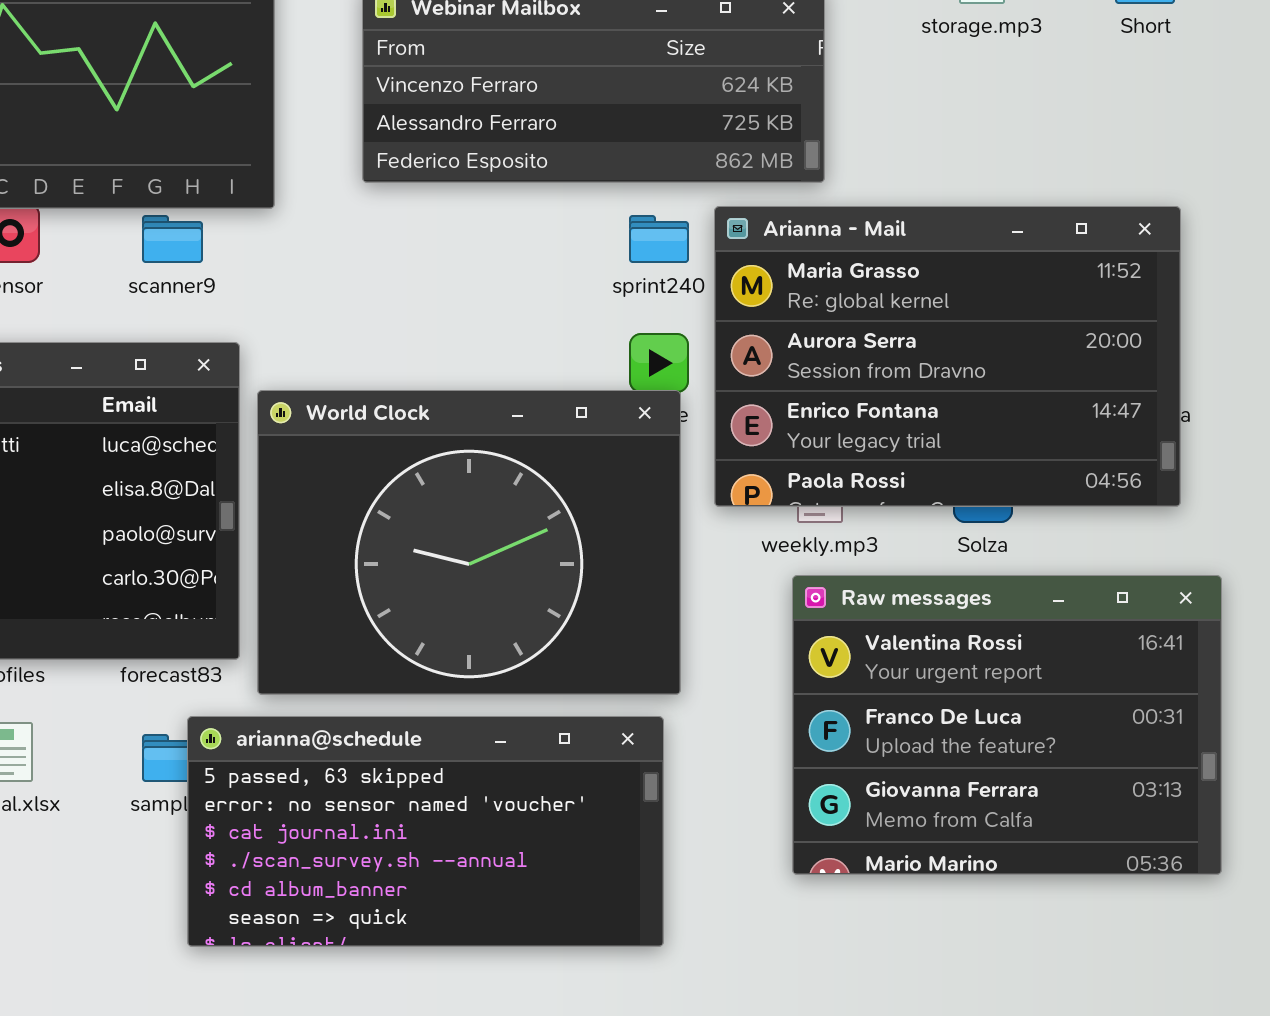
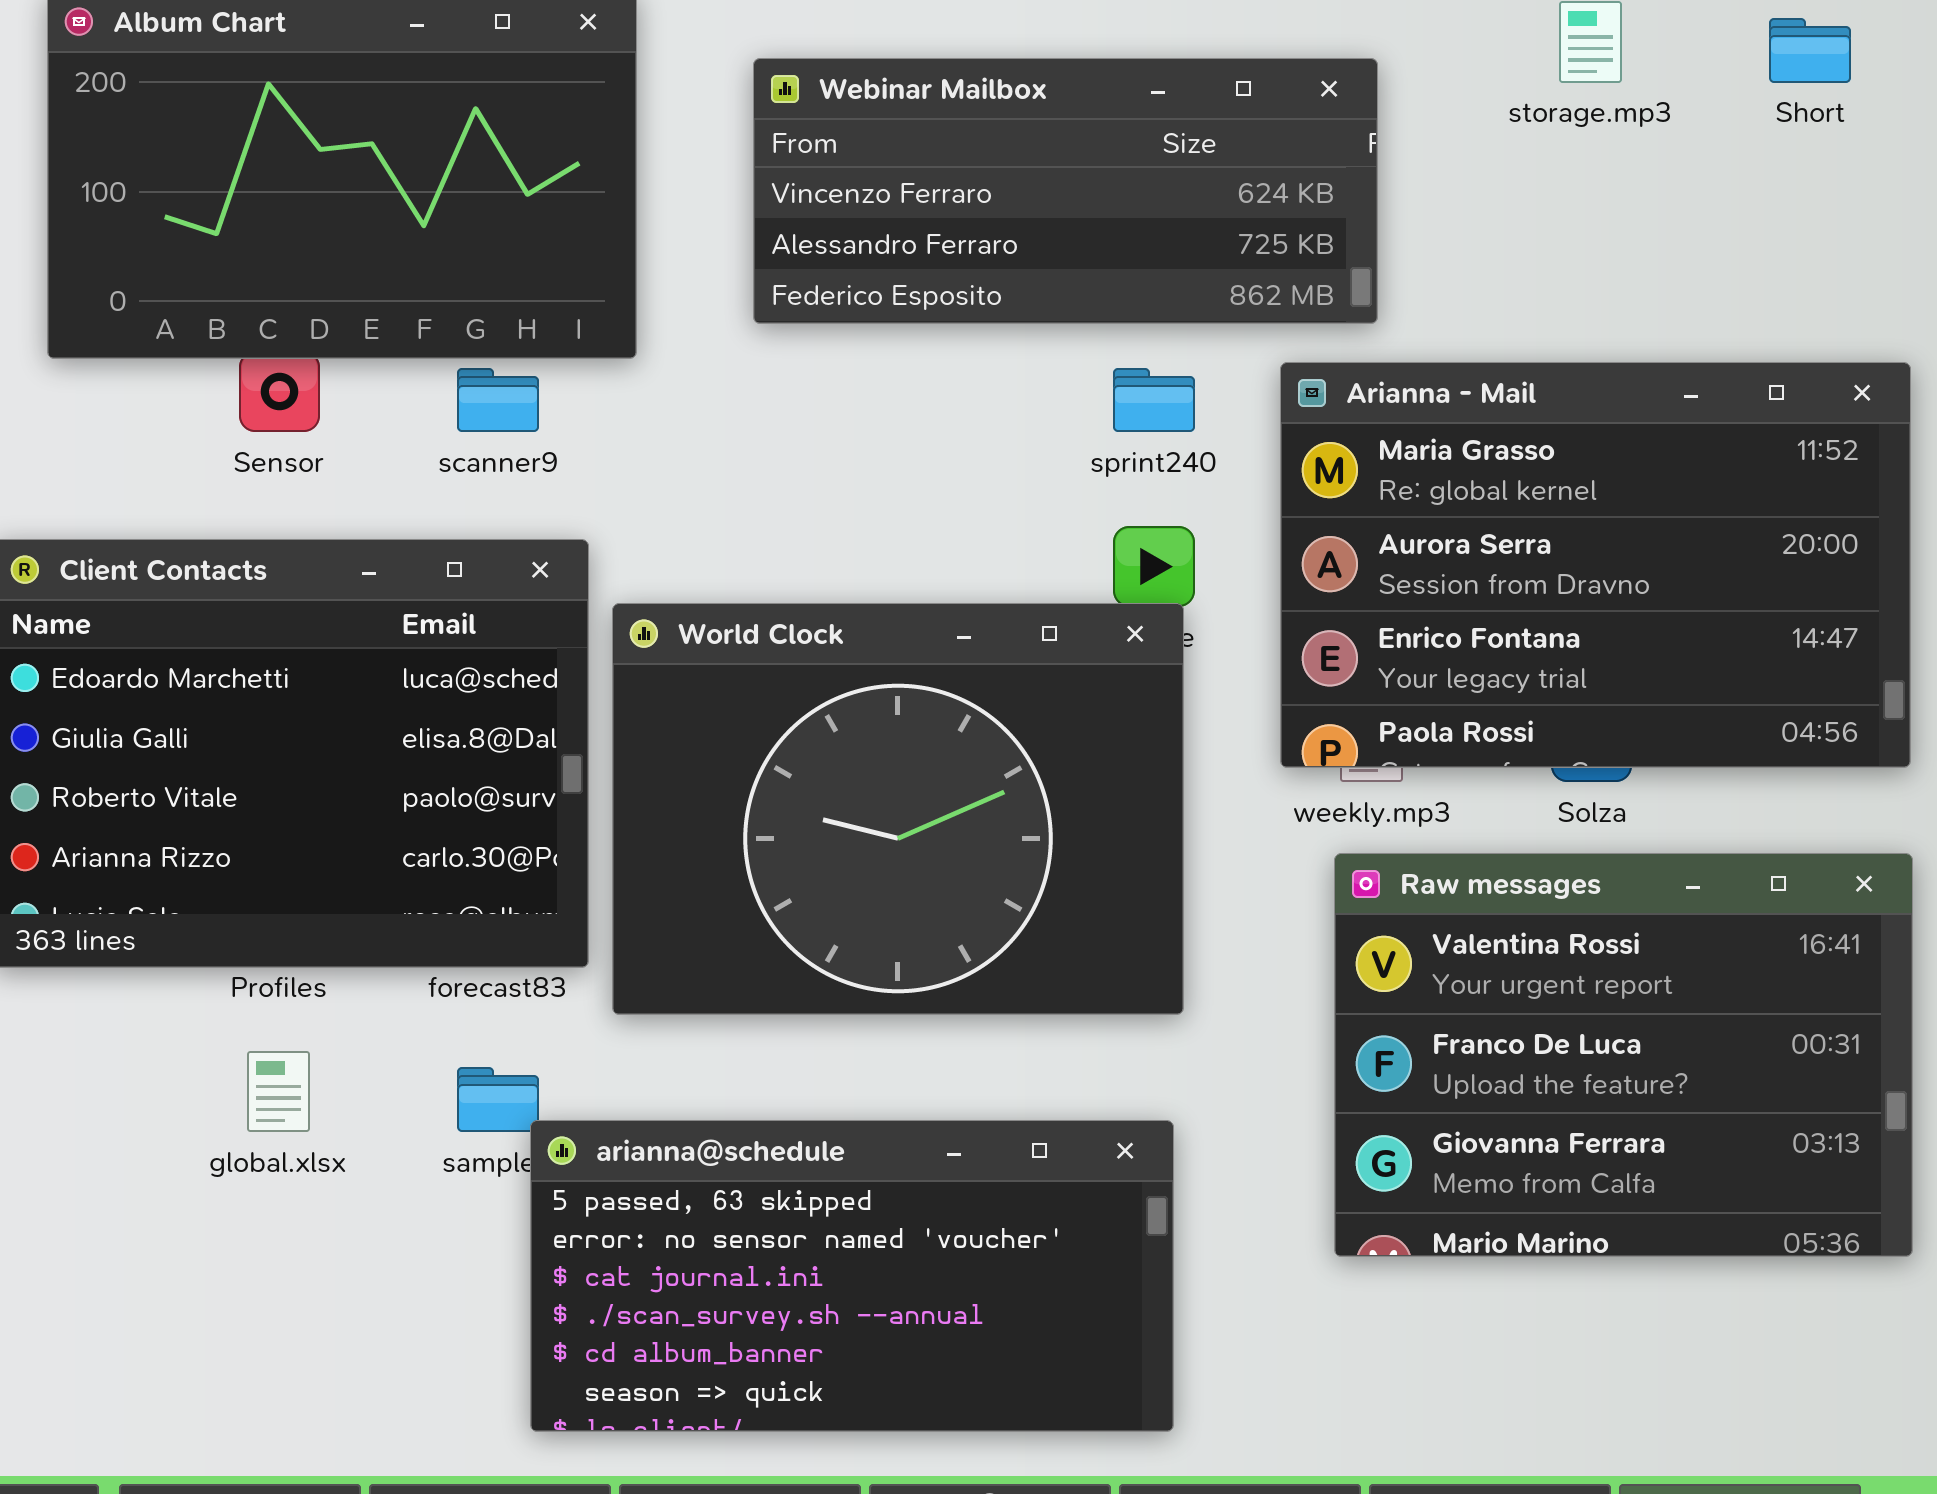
Arianna - Mail: [714,206,1181,507] -> [1280,362,1911,768], moved
arianna@schedule: [187,716,664,947] -> [530,1120,1174,1432], moved

